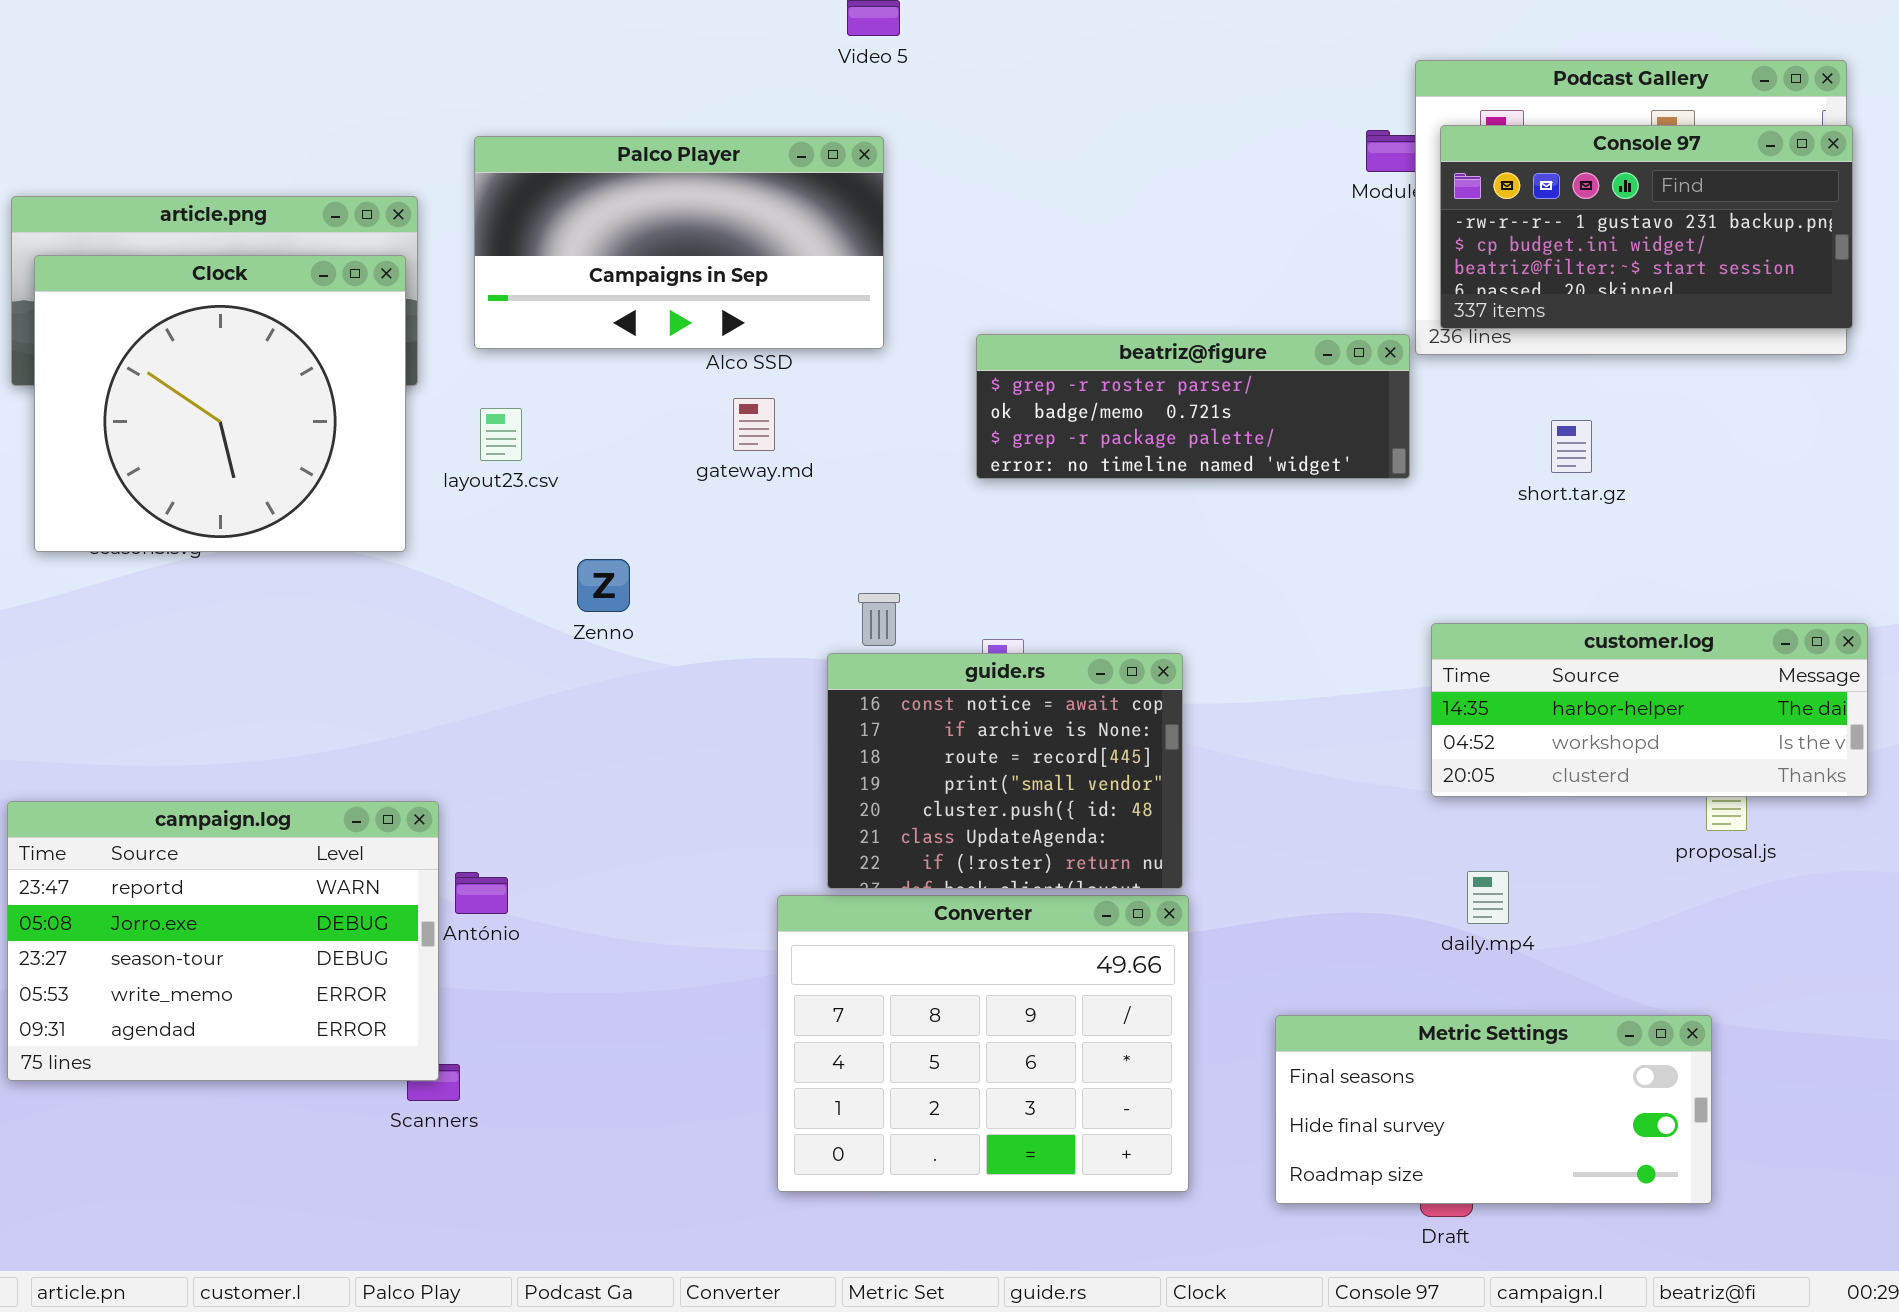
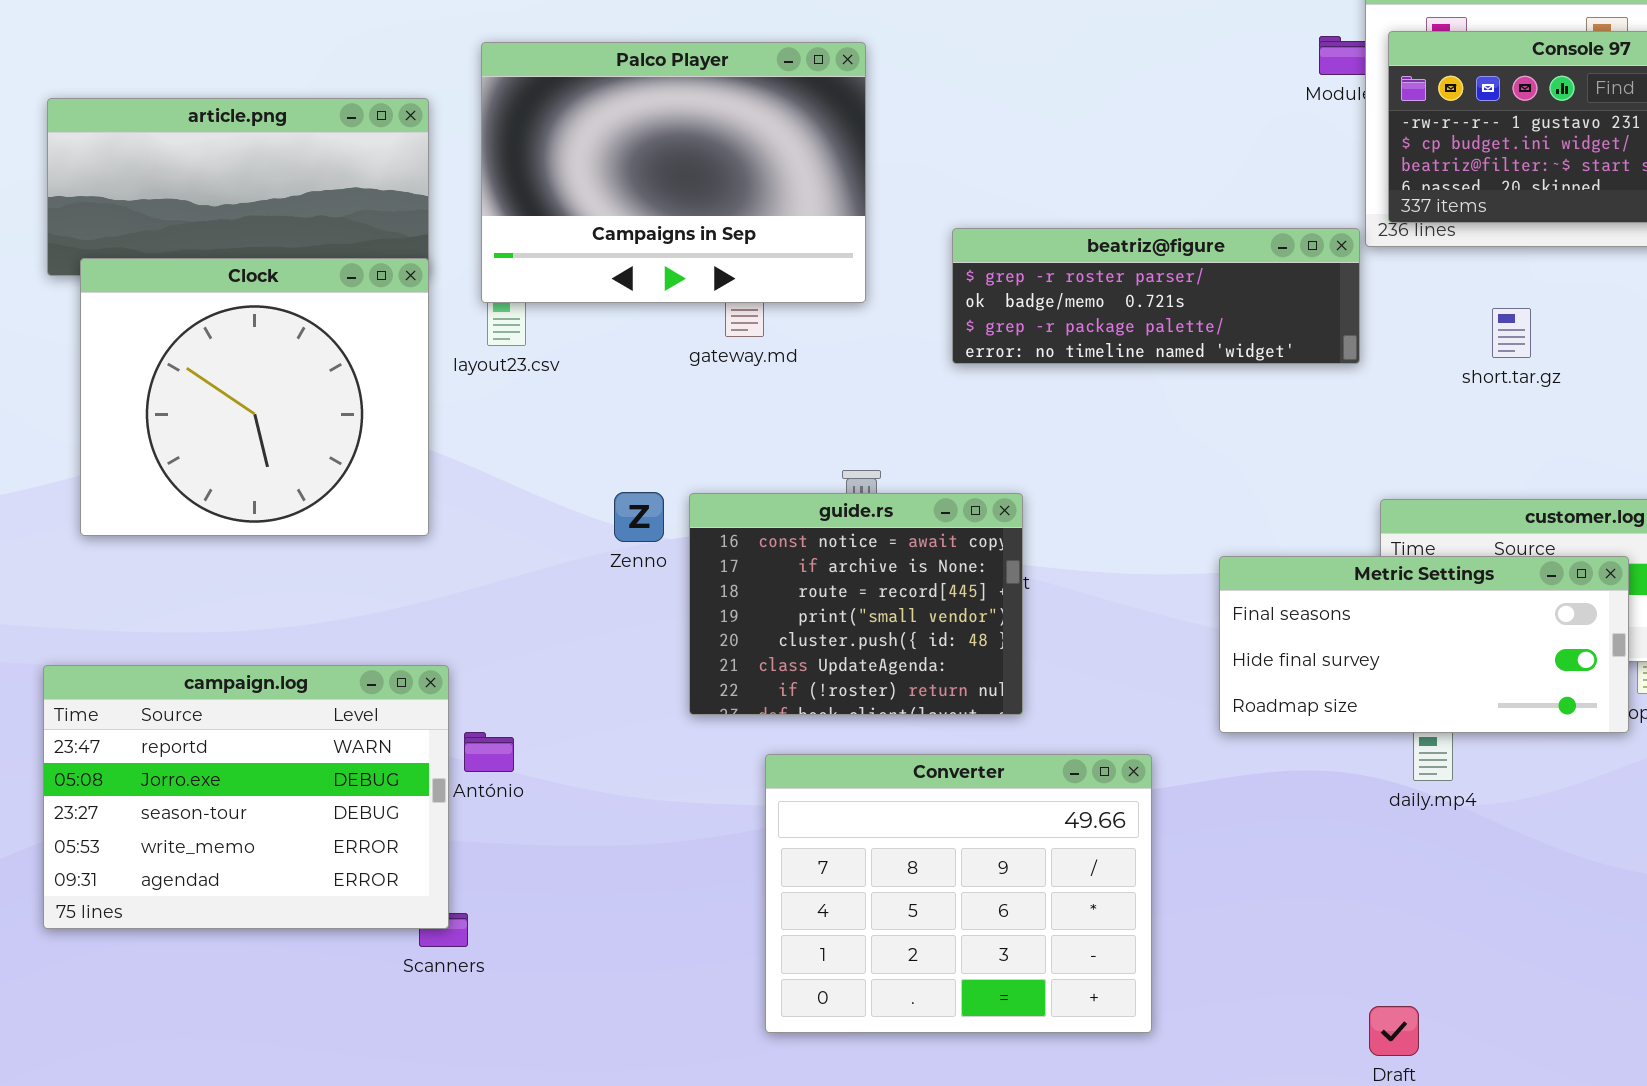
Palco Player: [474,136,884,349] -> [481,42,866,303], resized
Clock: [34,255,406,552] -> [80,258,429,536], moved
Zenno: [577,559,630,612] -> [614,492,664,542], moved
guide.rs: [827,653,1183,889] -> [689,493,1023,715], moved
Metric Settings: [1275,1015,1712,1204] -> [1219,556,1629,733], moved

